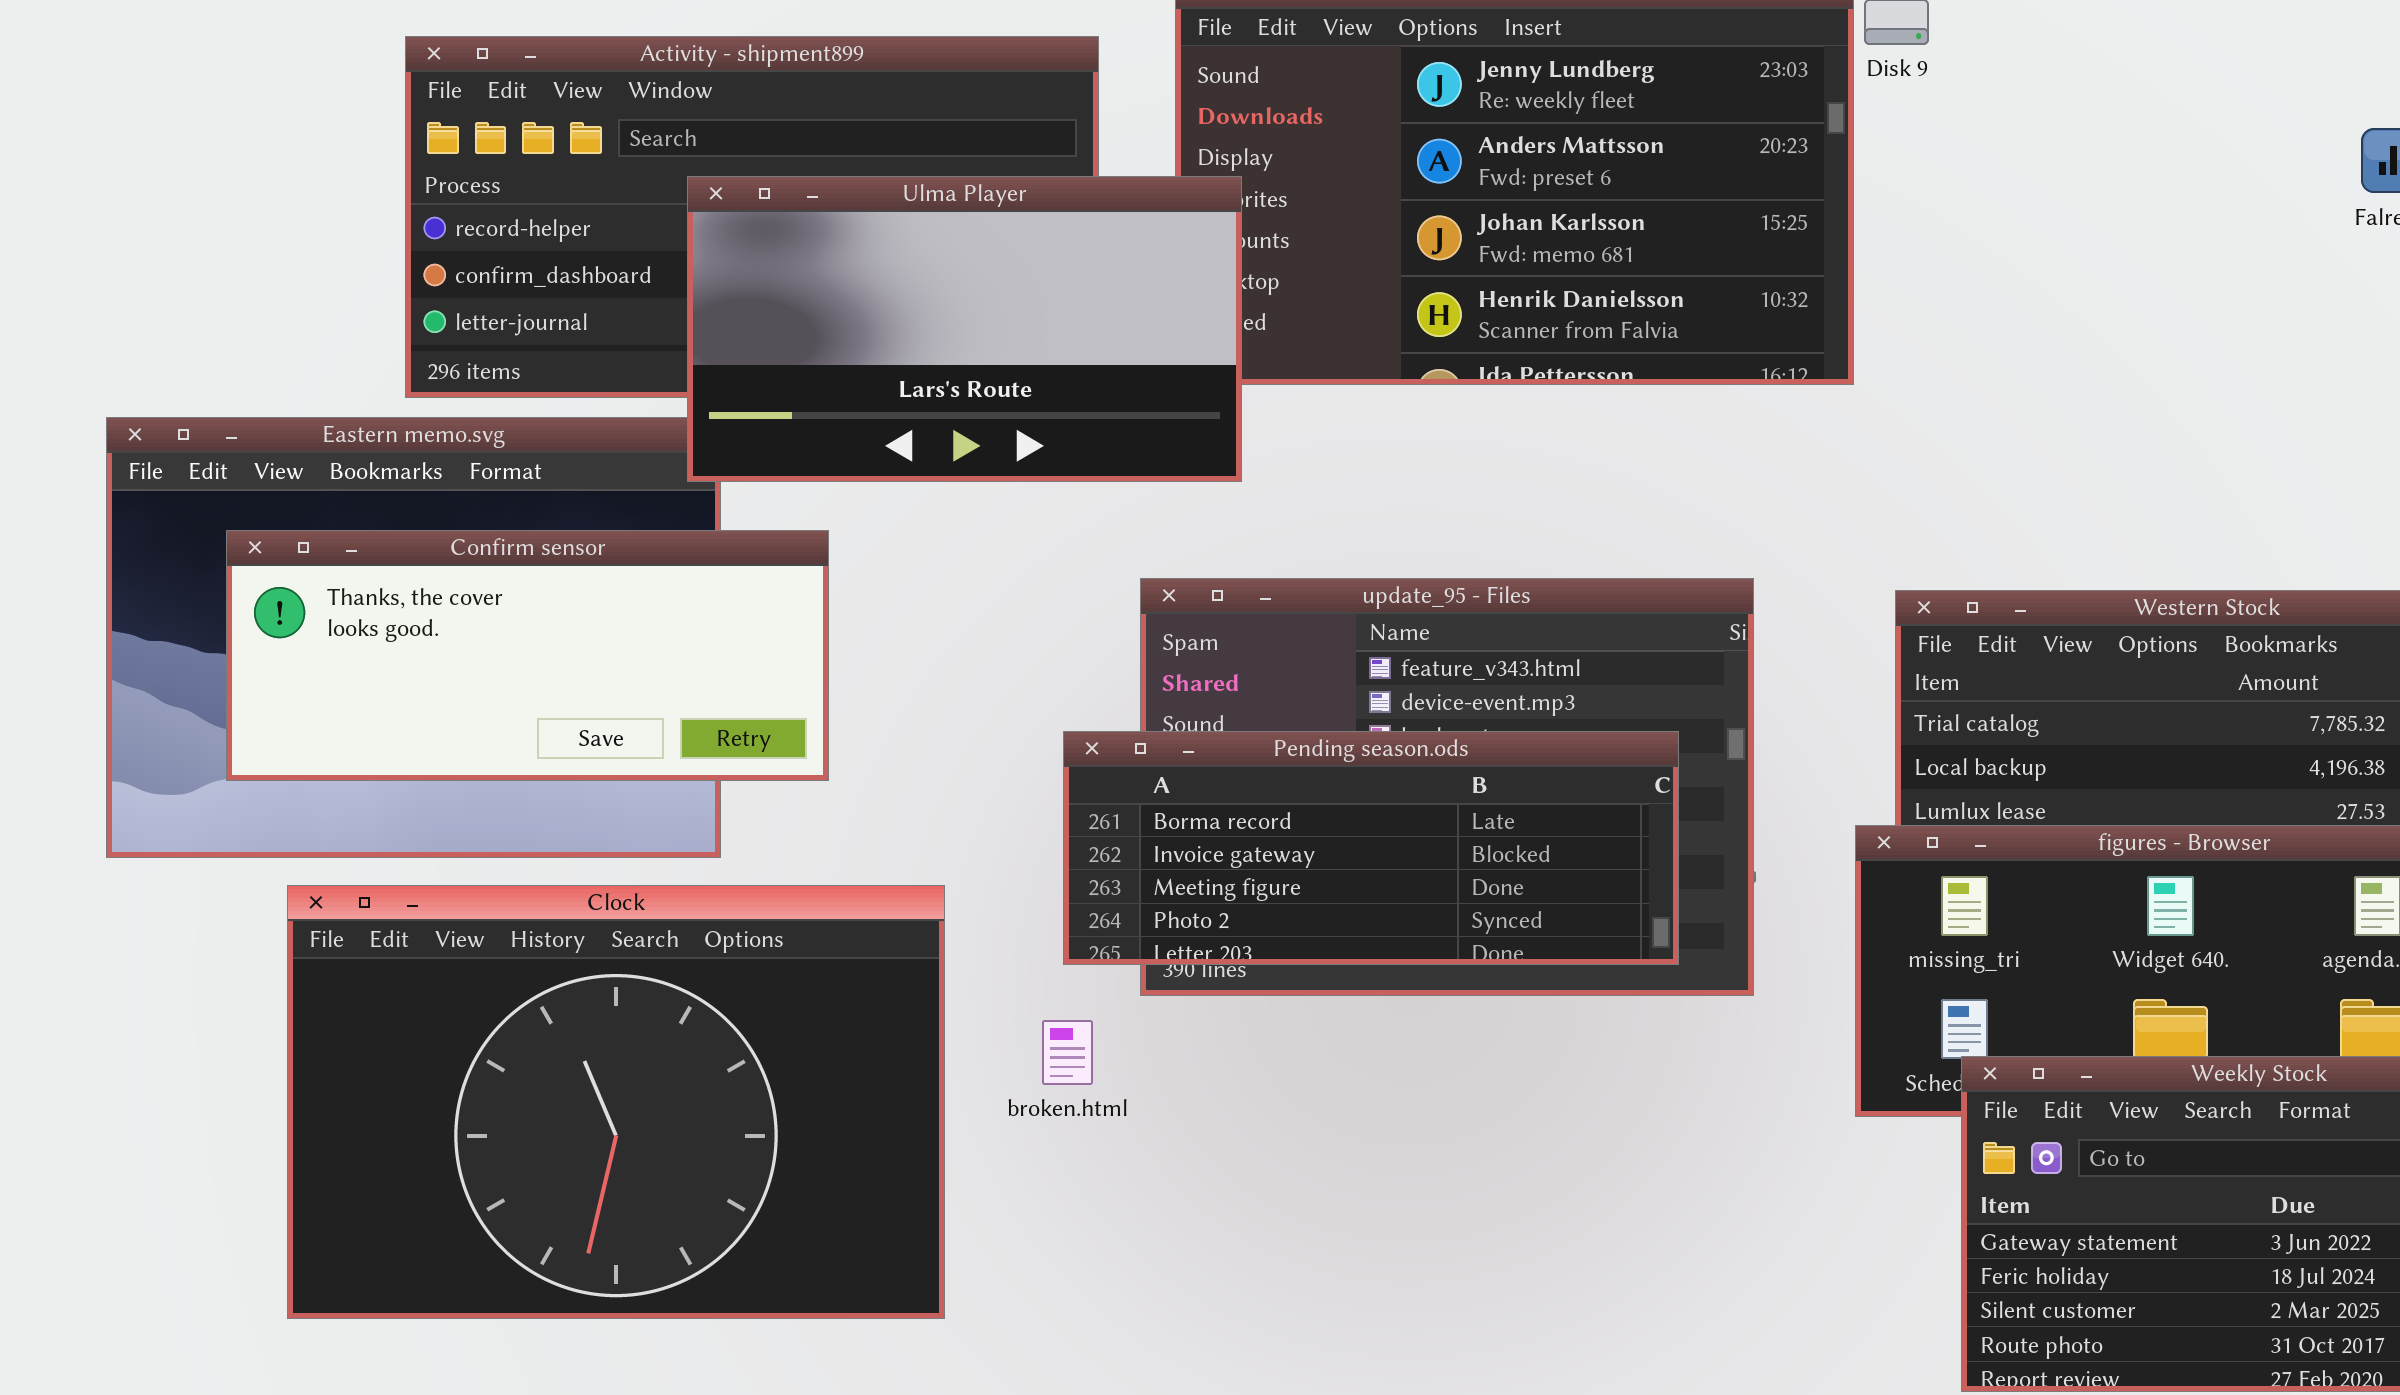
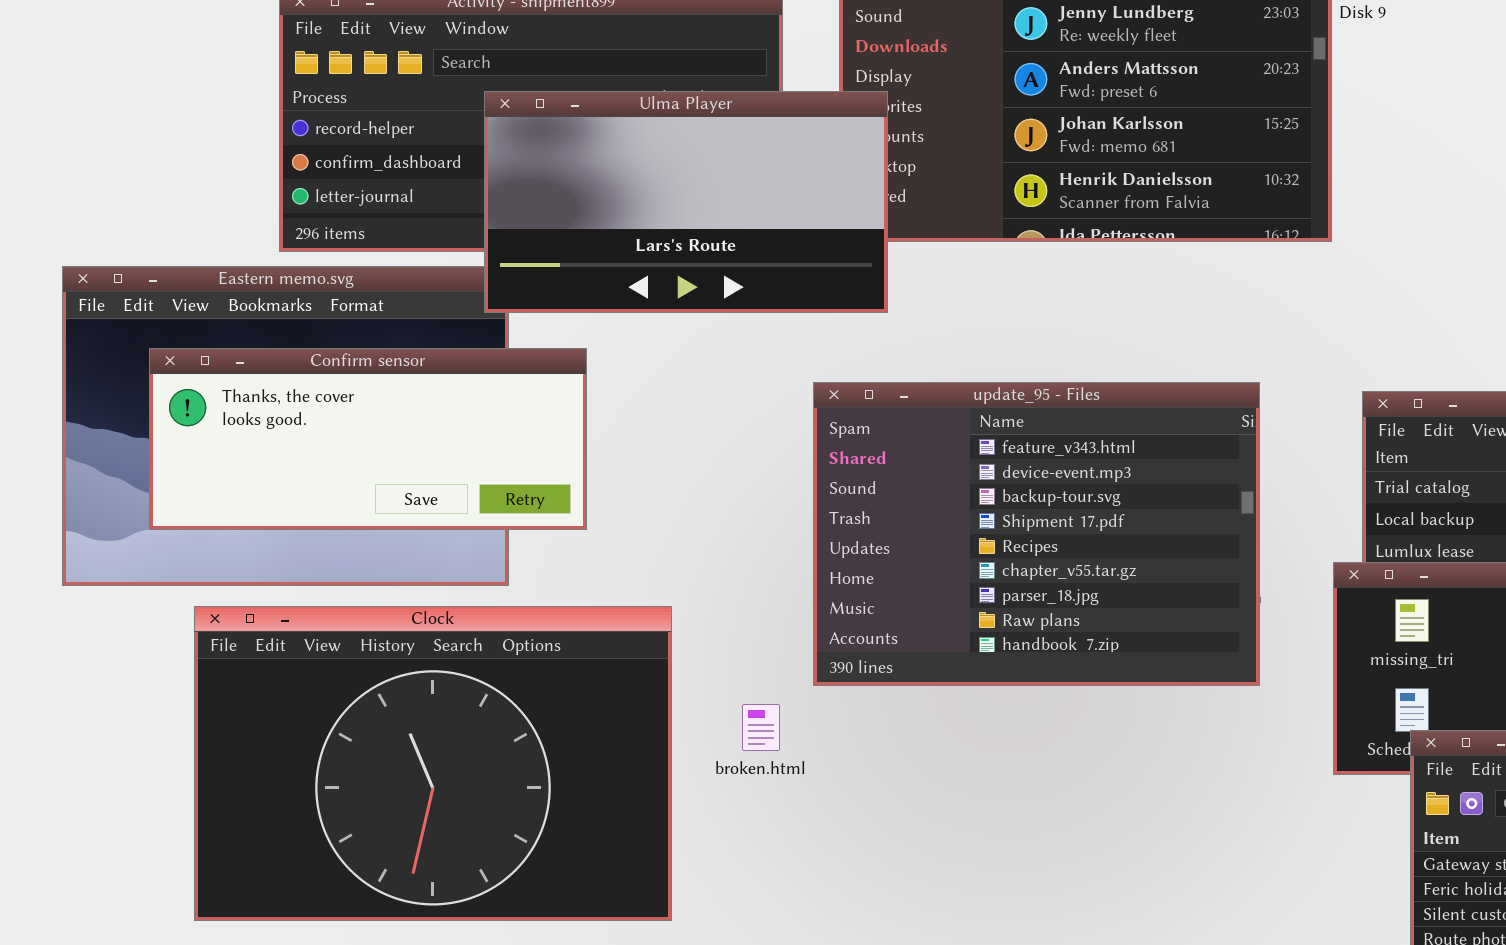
Pending season.ods: [1063,731,1679,965] -> none, closed

